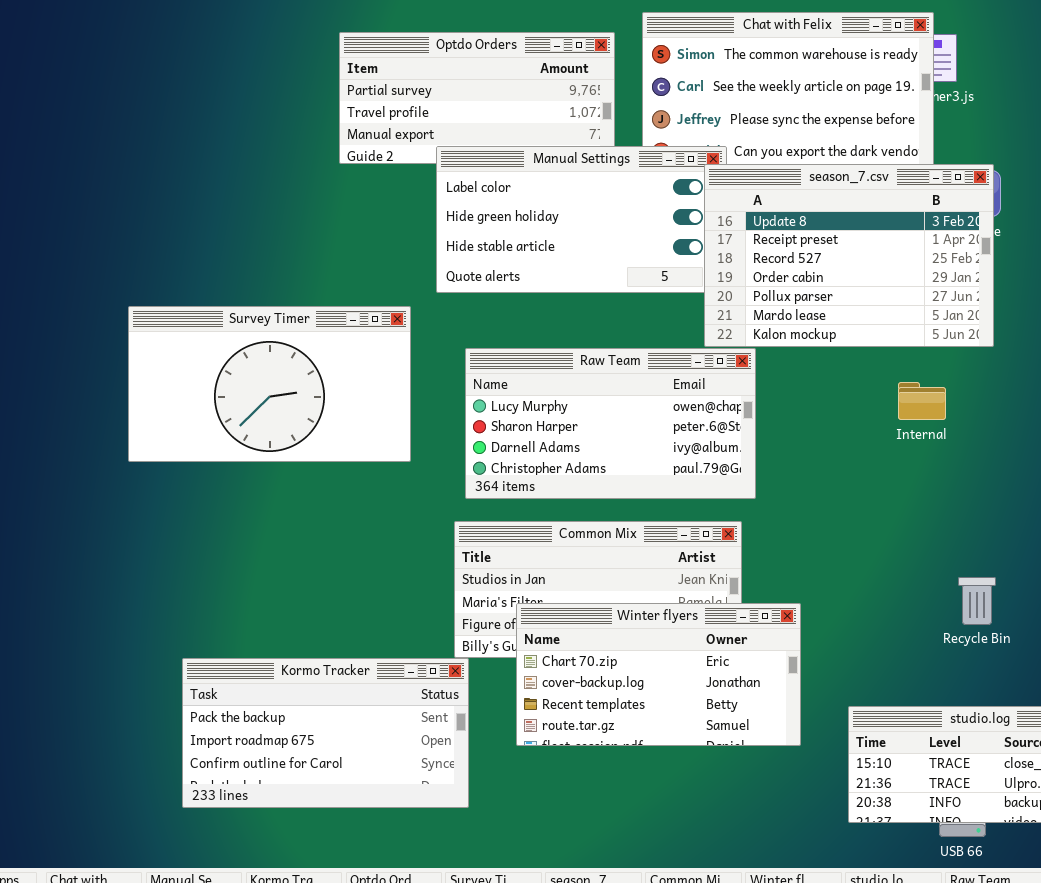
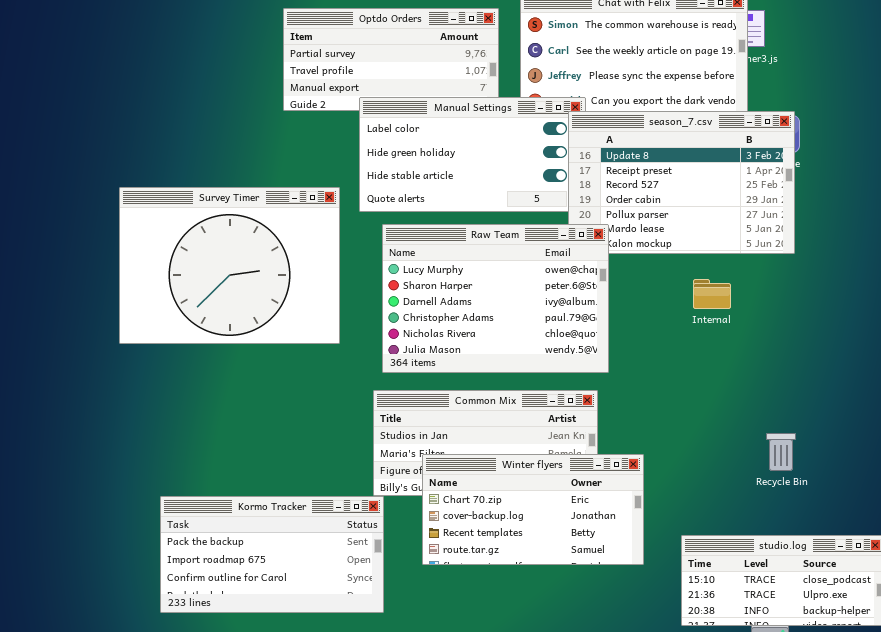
Survey Timer: [128,306,411,462] -> [119,187,340,344], resized
Raw Team: [465,348,756,499] -> [382,224,609,373], resized
Internal: [898,382,946,420] -> [693,279,731,309], moved

